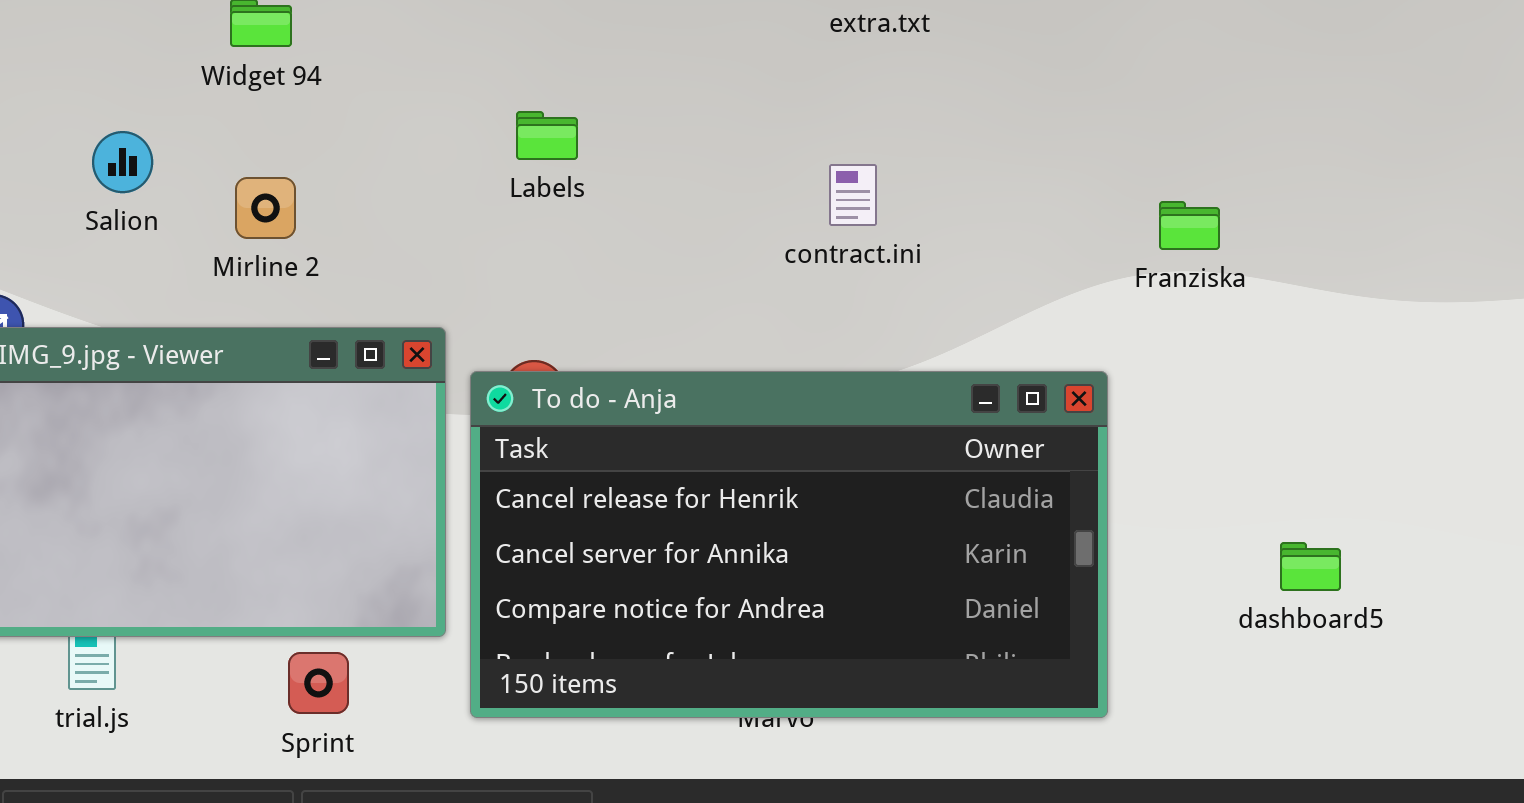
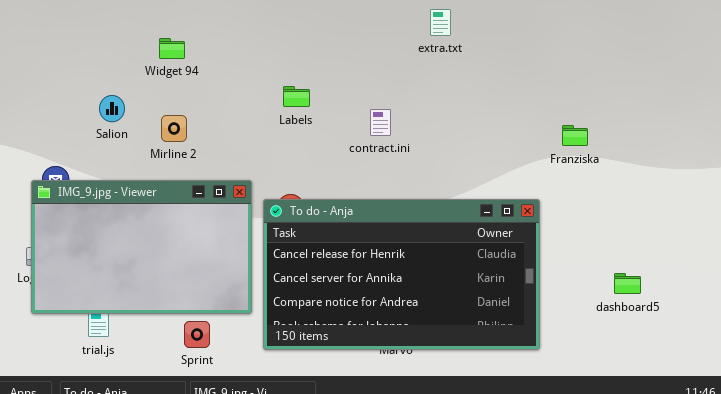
contract.ini: [829,164,877,226] -> [370,109,391,136], moved

